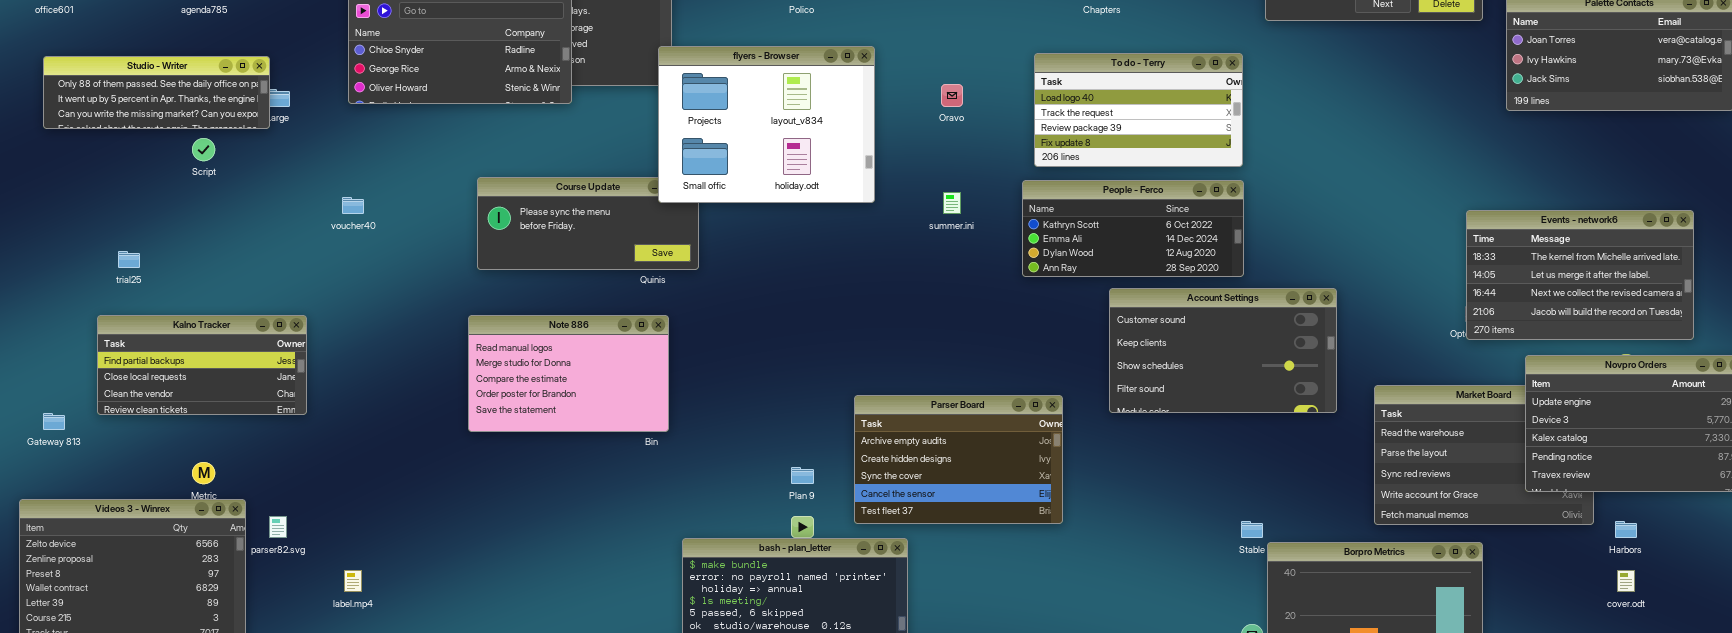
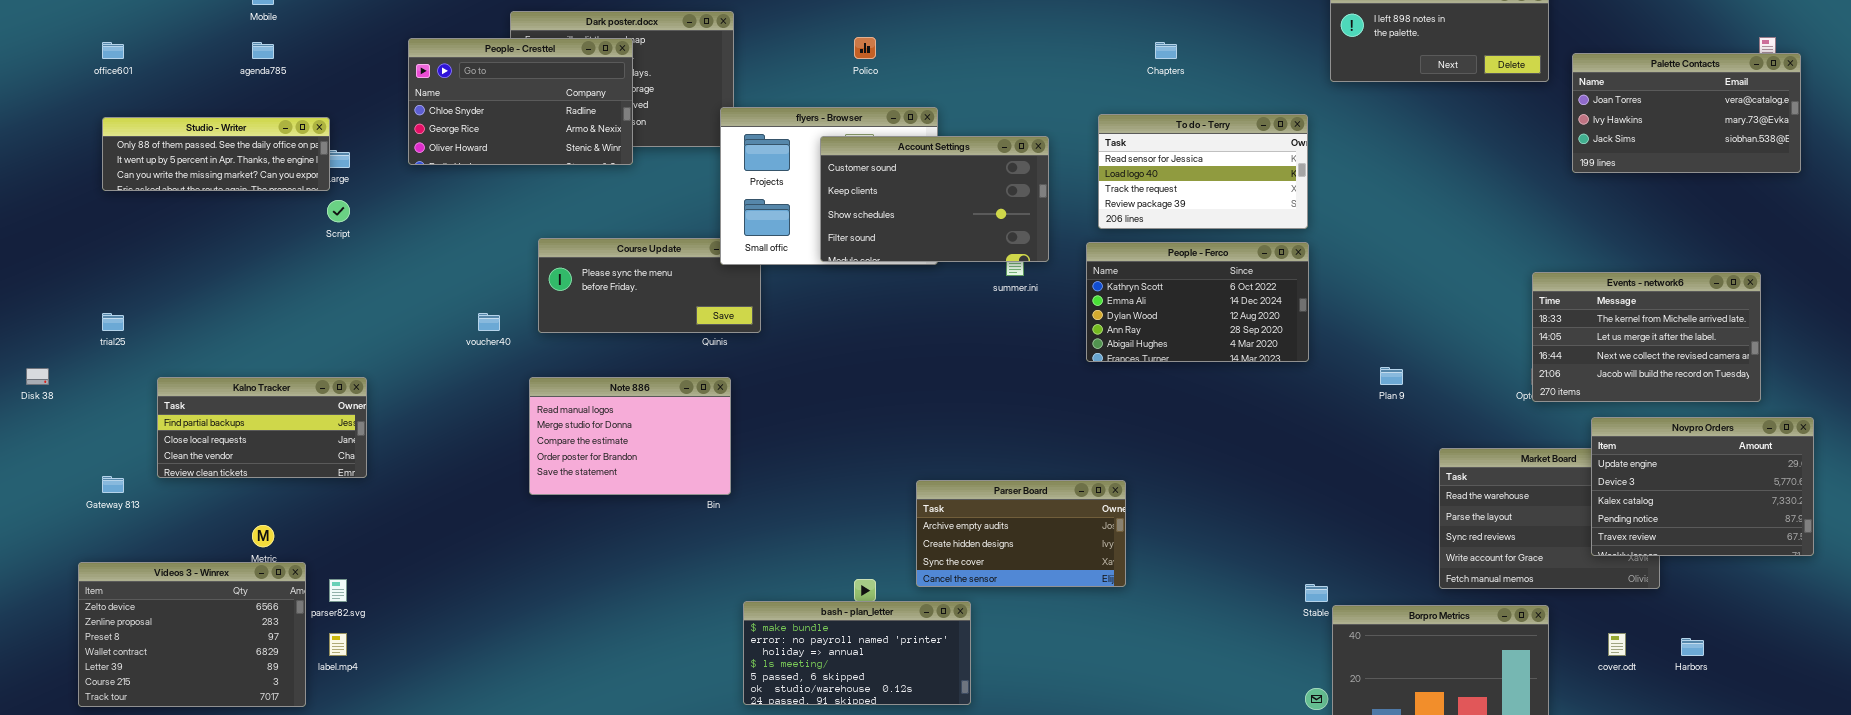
To do - Terry: [1034,53,1243,167] -> [1098,114,1308,229], scrolled up 1 row
Script: [192,138,215,161] -> [327,200,350,222], moved
People - Ferco: [1022,180,1244,277] -> [1086,242,1309,362], resized
voucher40: [342,197,364,214] -> [478,313,500,331], moved
trial25: [118,251,140,268] -> [102,313,124,331], moved
Account Settings: [1109,288,1337,413] -> [820,136,1049,262], moved
Parser Board: [854,395,1063,524] -> [916,480,1126,587], resized
Plan 9: [791,467,814,484] -> [1380,367,1403,385], moved
Harbors: [1615,521,1637,538] -> [1681,638,1704,656], moved
label.mp4: [344,570,362,592] -> [329,633,347,656], moved
cover.odt: [1617,570,1635,592] -> [1608,633,1626,656], moved

